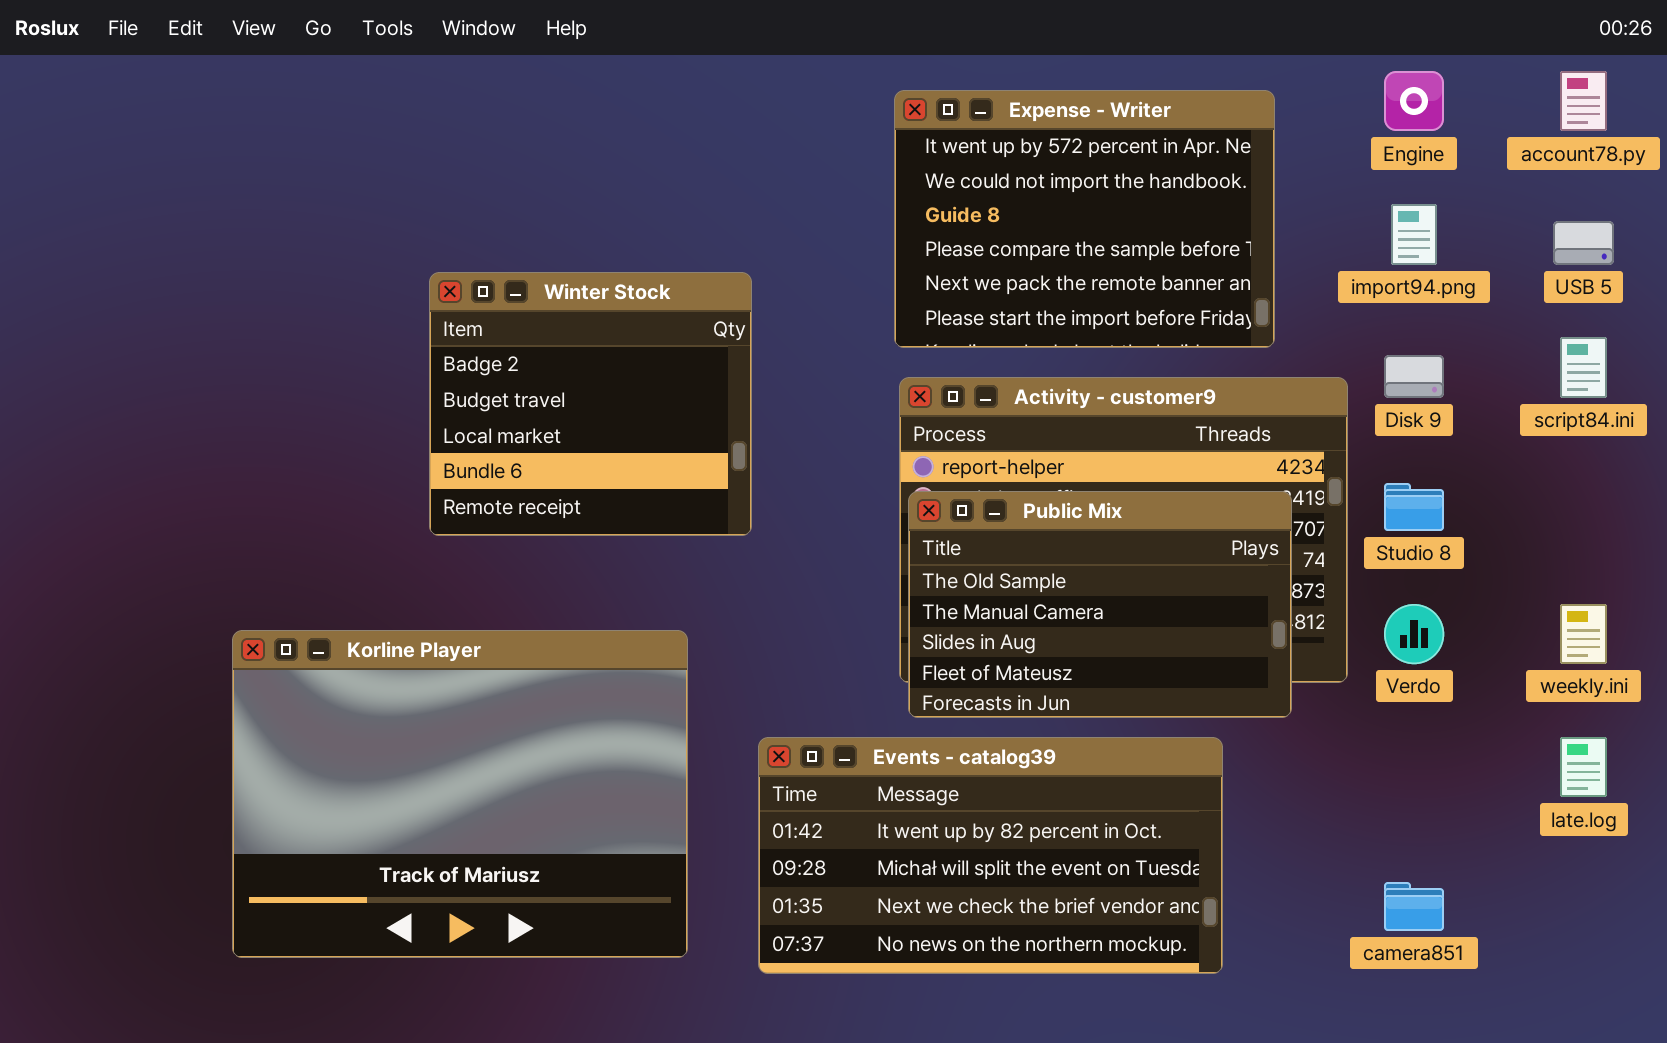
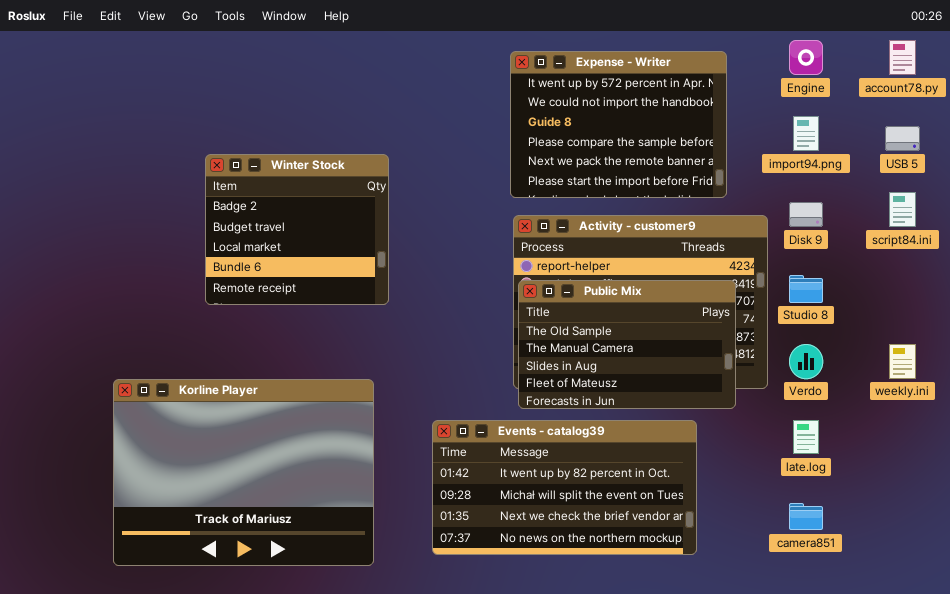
Winter Stock: [429,272,752,536] -> [205,154,389,305], moved
Korline Player: [232,630,688,958] -> [113,379,374,566], moved
late.log: [1560,737,1607,797] -> [793,420,819,454], moved

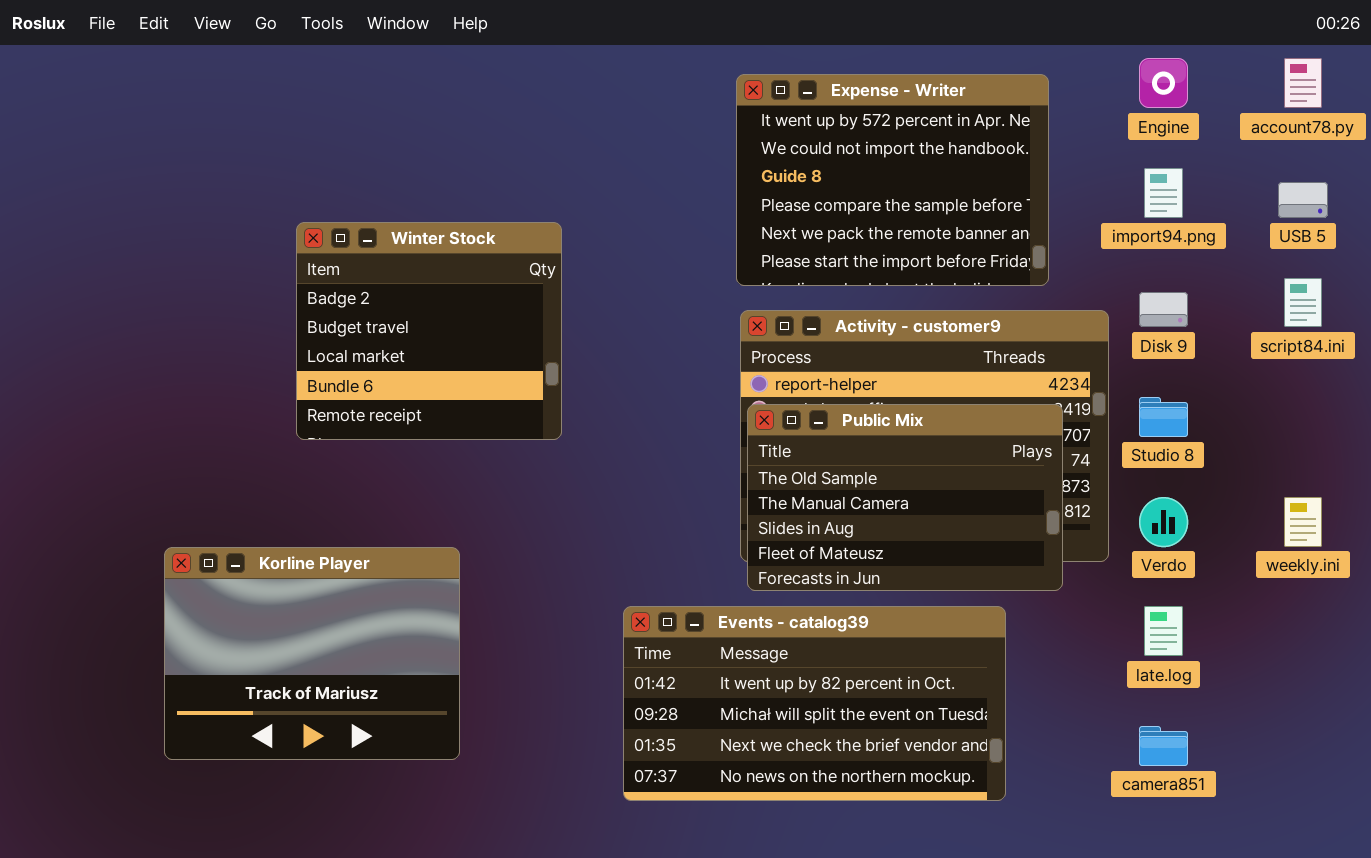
Korline Player: [113,379,374,566] -> [164,547,460,760], resized

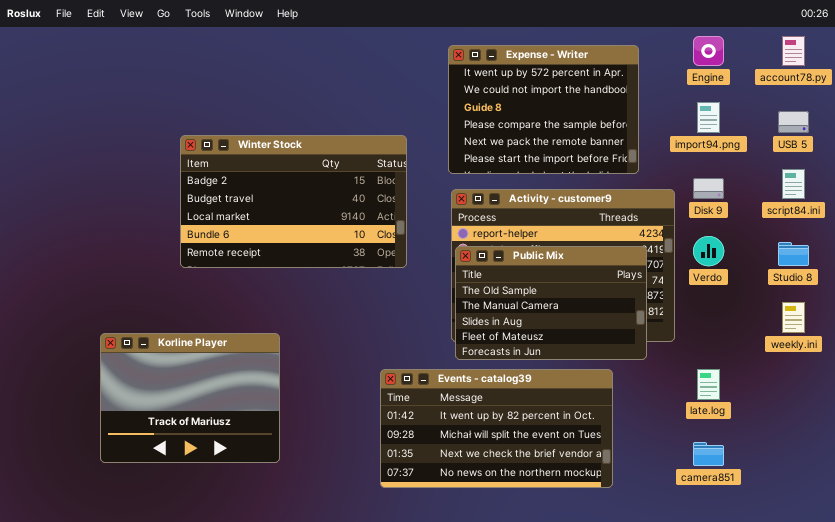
Winter Stock: [296,222,562,440] -> [180,135,407,268], resized
Studio 8: [1139,397,1188,437] -> [778,242,809,266], moved
Verdo: [1139,497,1188,547] -> [693,236,724,266], moved

